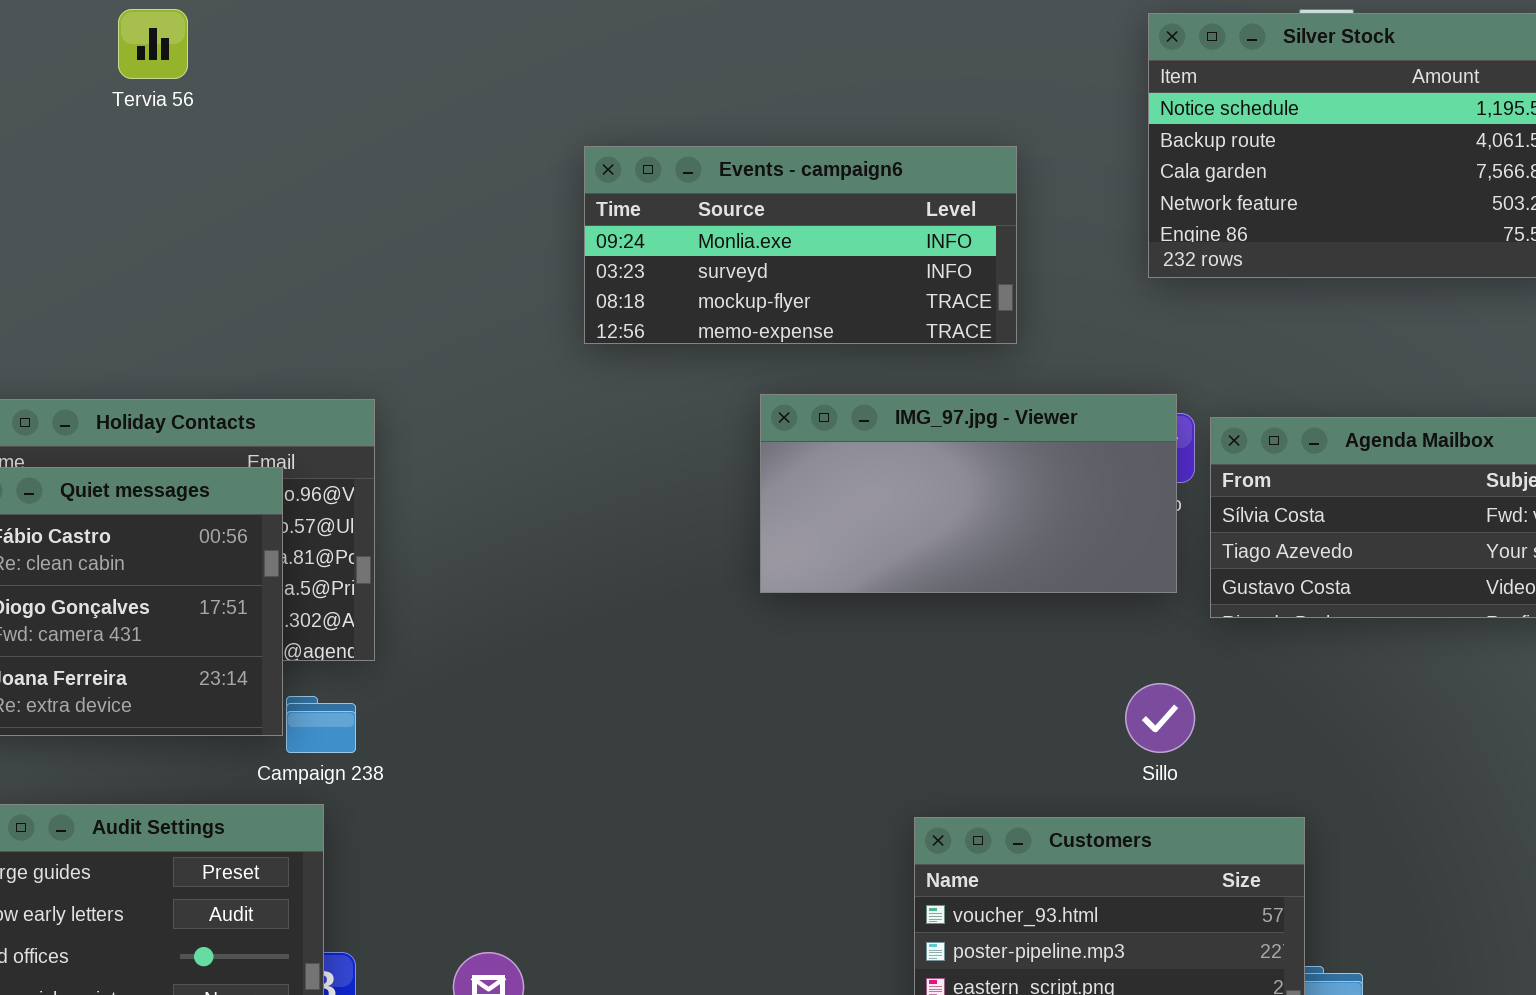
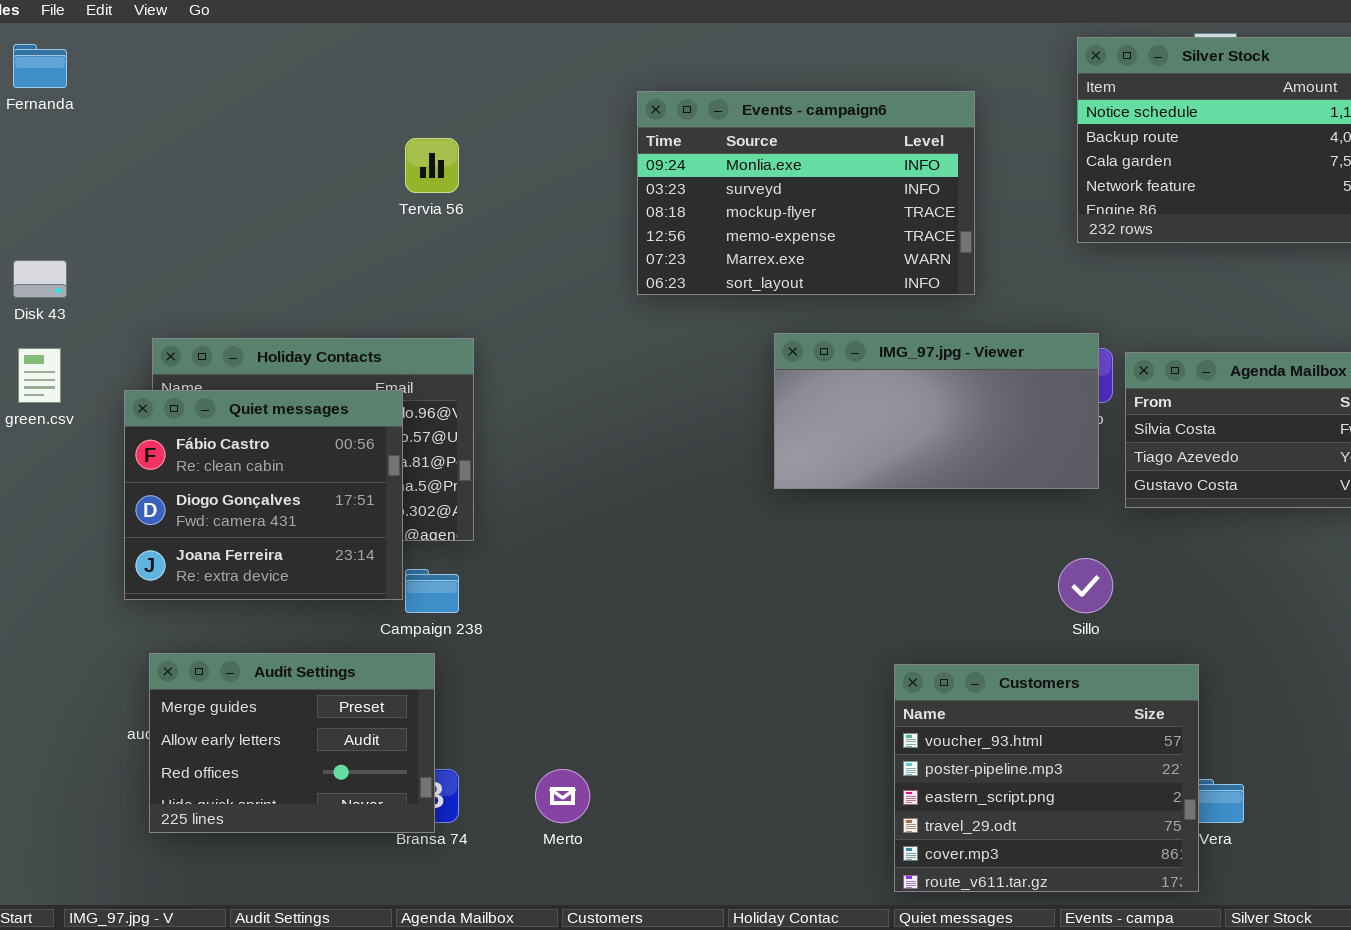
Tervia 56: [118,9,188,79] -> [405,138,459,193], moved
Events - campaign6: [584,146,1017,344] -> [637,91,975,295], resized

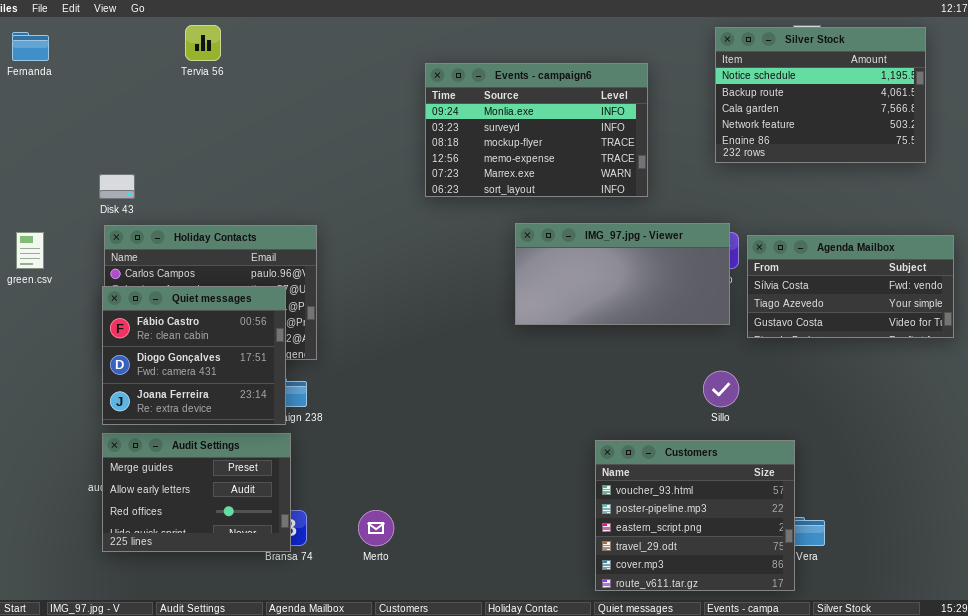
Tervia 56: [405,138,459,193] -> [185,25,221,61], moved
Disk 43: [13,260,67,298] -> [99,174,135,199], moved
Quiet messages: [124,390,403,600] -> [102,286,286,425], moved

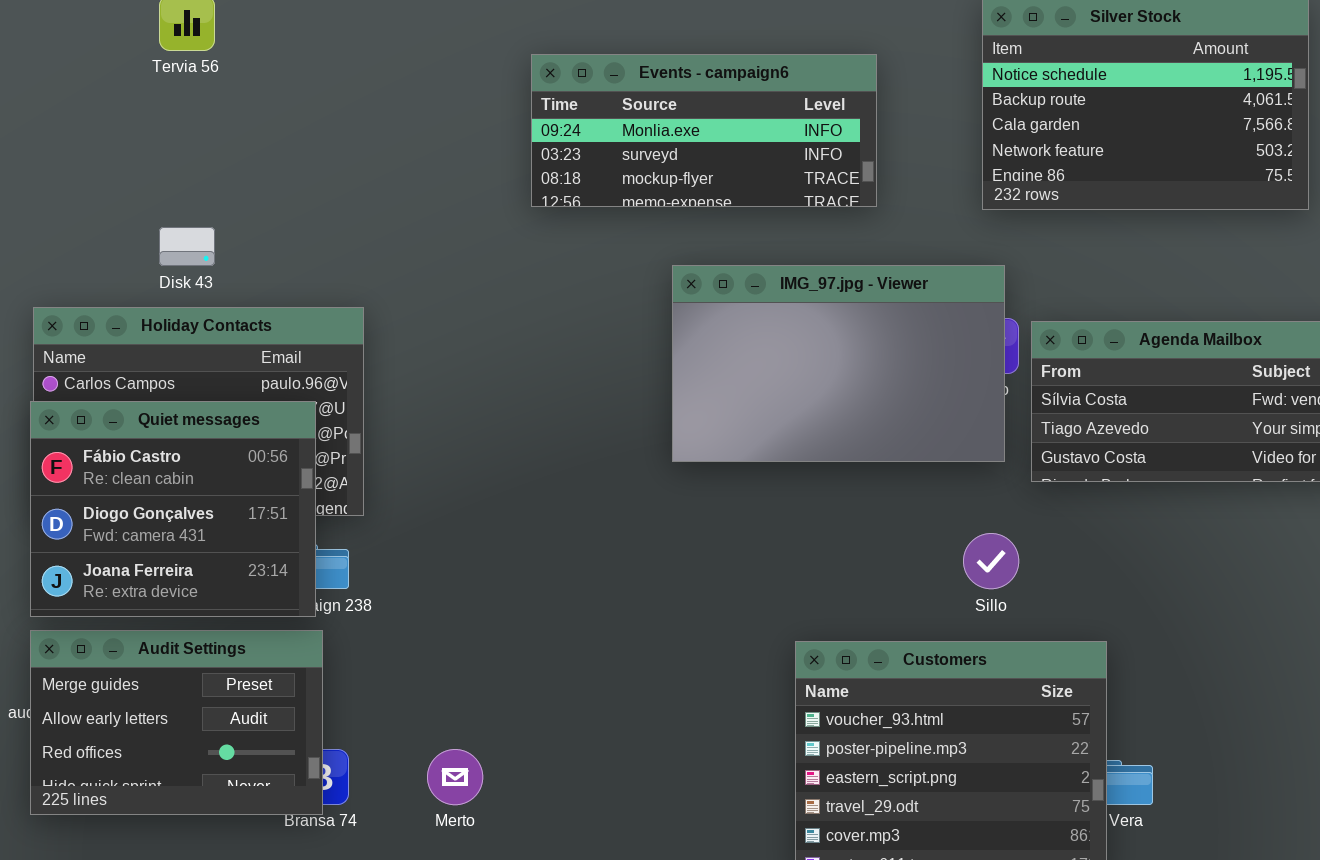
Events - campaign6: [425,63,648,197] -> [531,54,877,207], resized
Disk 43: [99,174,135,199] -> [159,227,215,266], moved
IMG_97.jpg - Viewer: [515,223,730,325] -> [672,265,1005,462], resized

